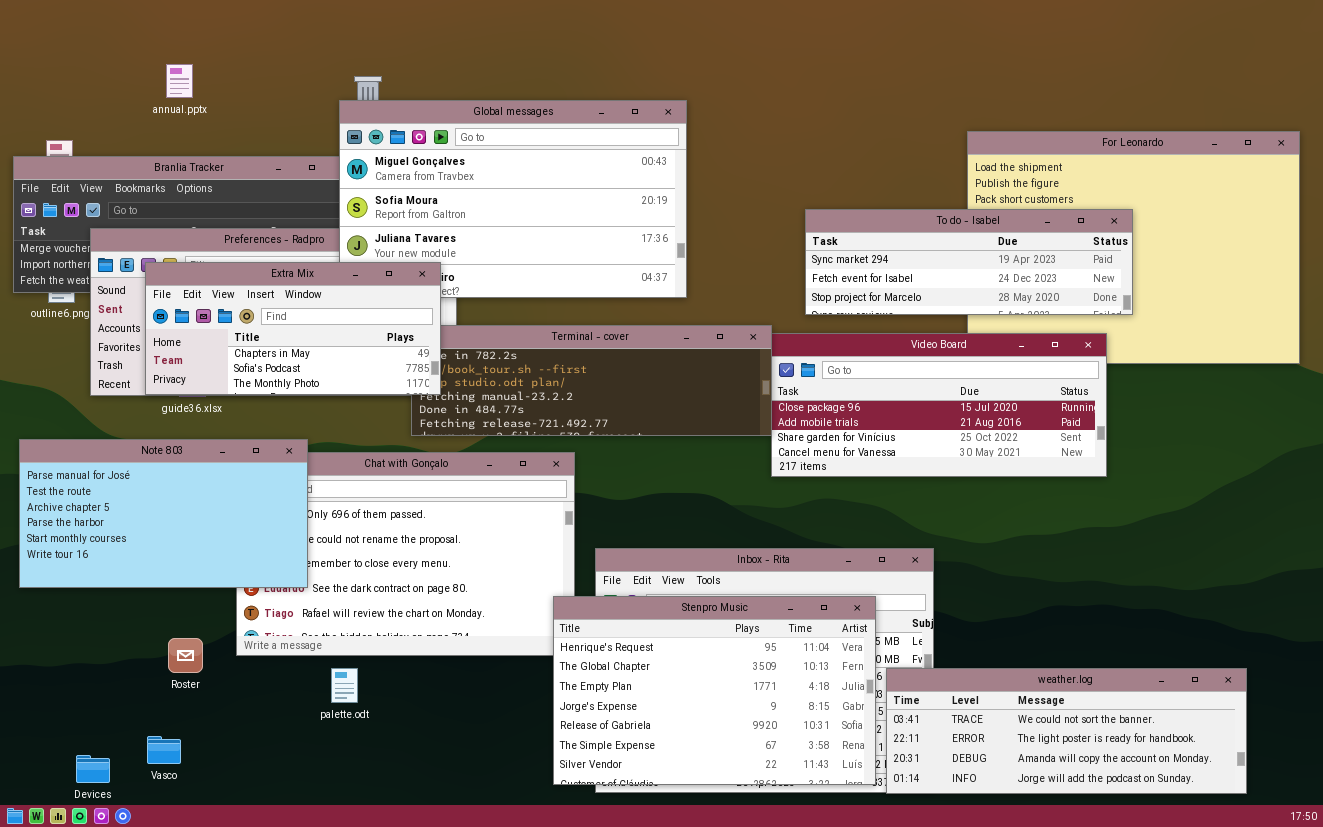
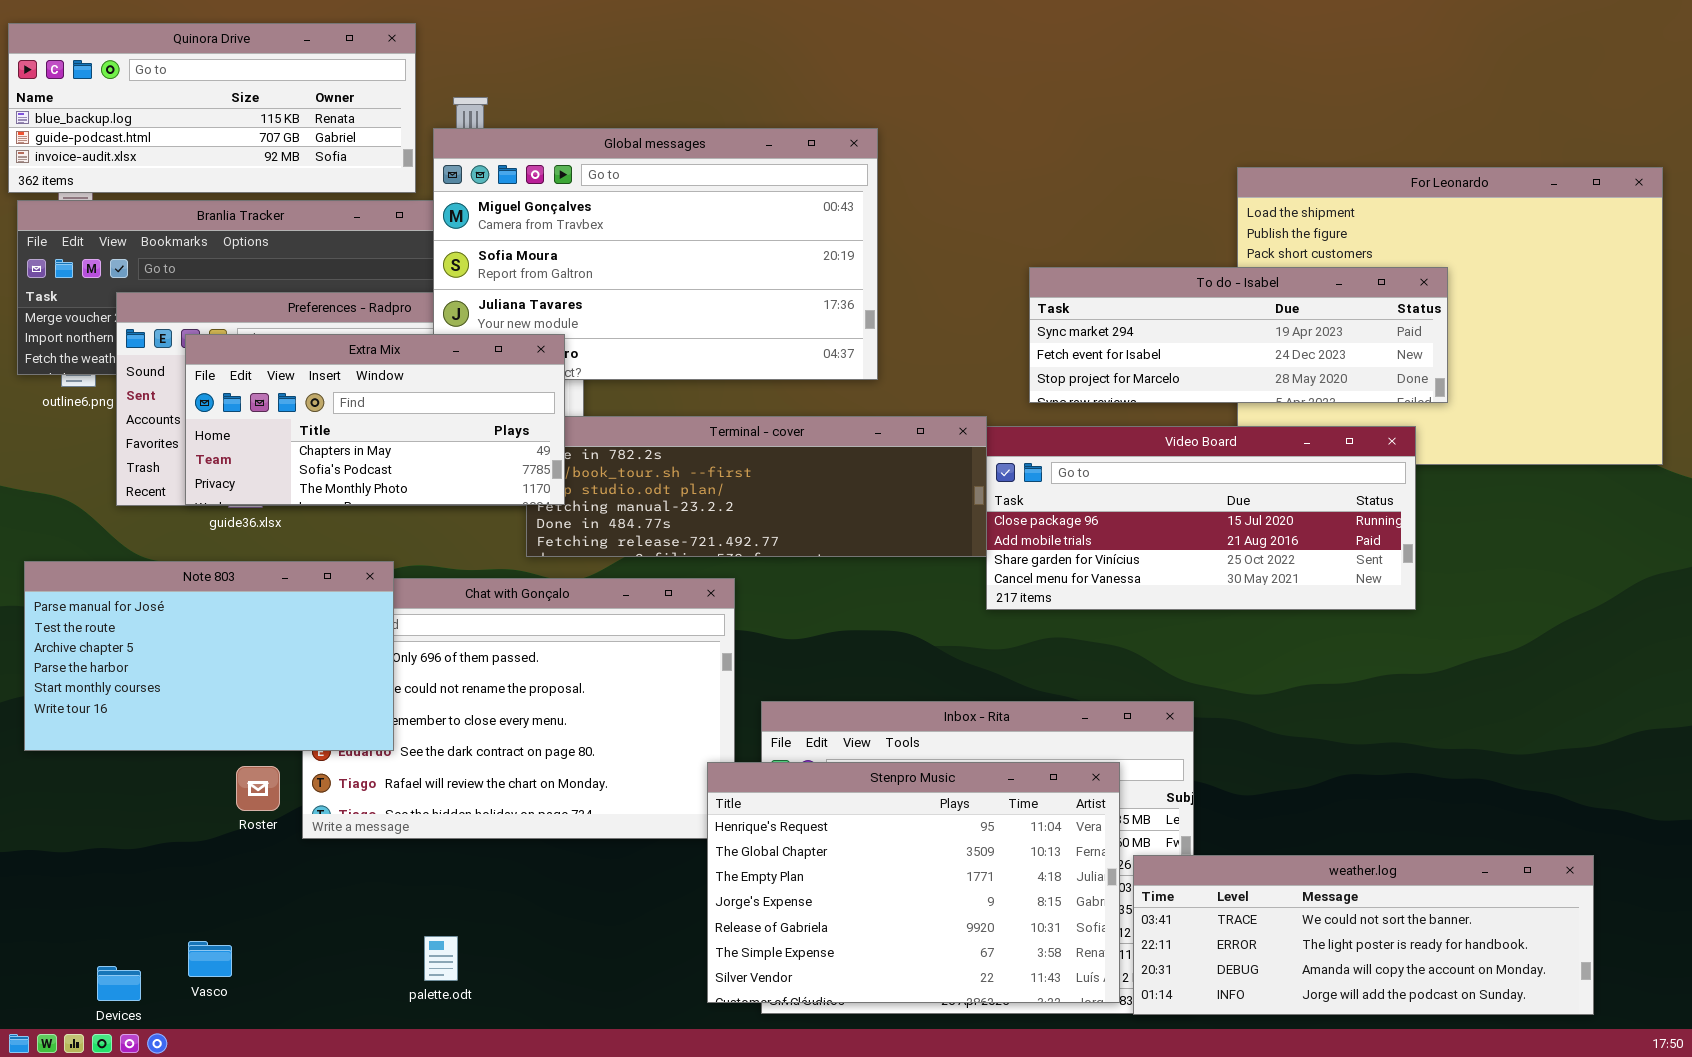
Quinora Drive: none -> [8,23,416,193], opened
Roster: [168,638,203,673] -> [236,766,280,811], moved
palette.odt: [331,668,358,703] -> [424,936,458,981], moved

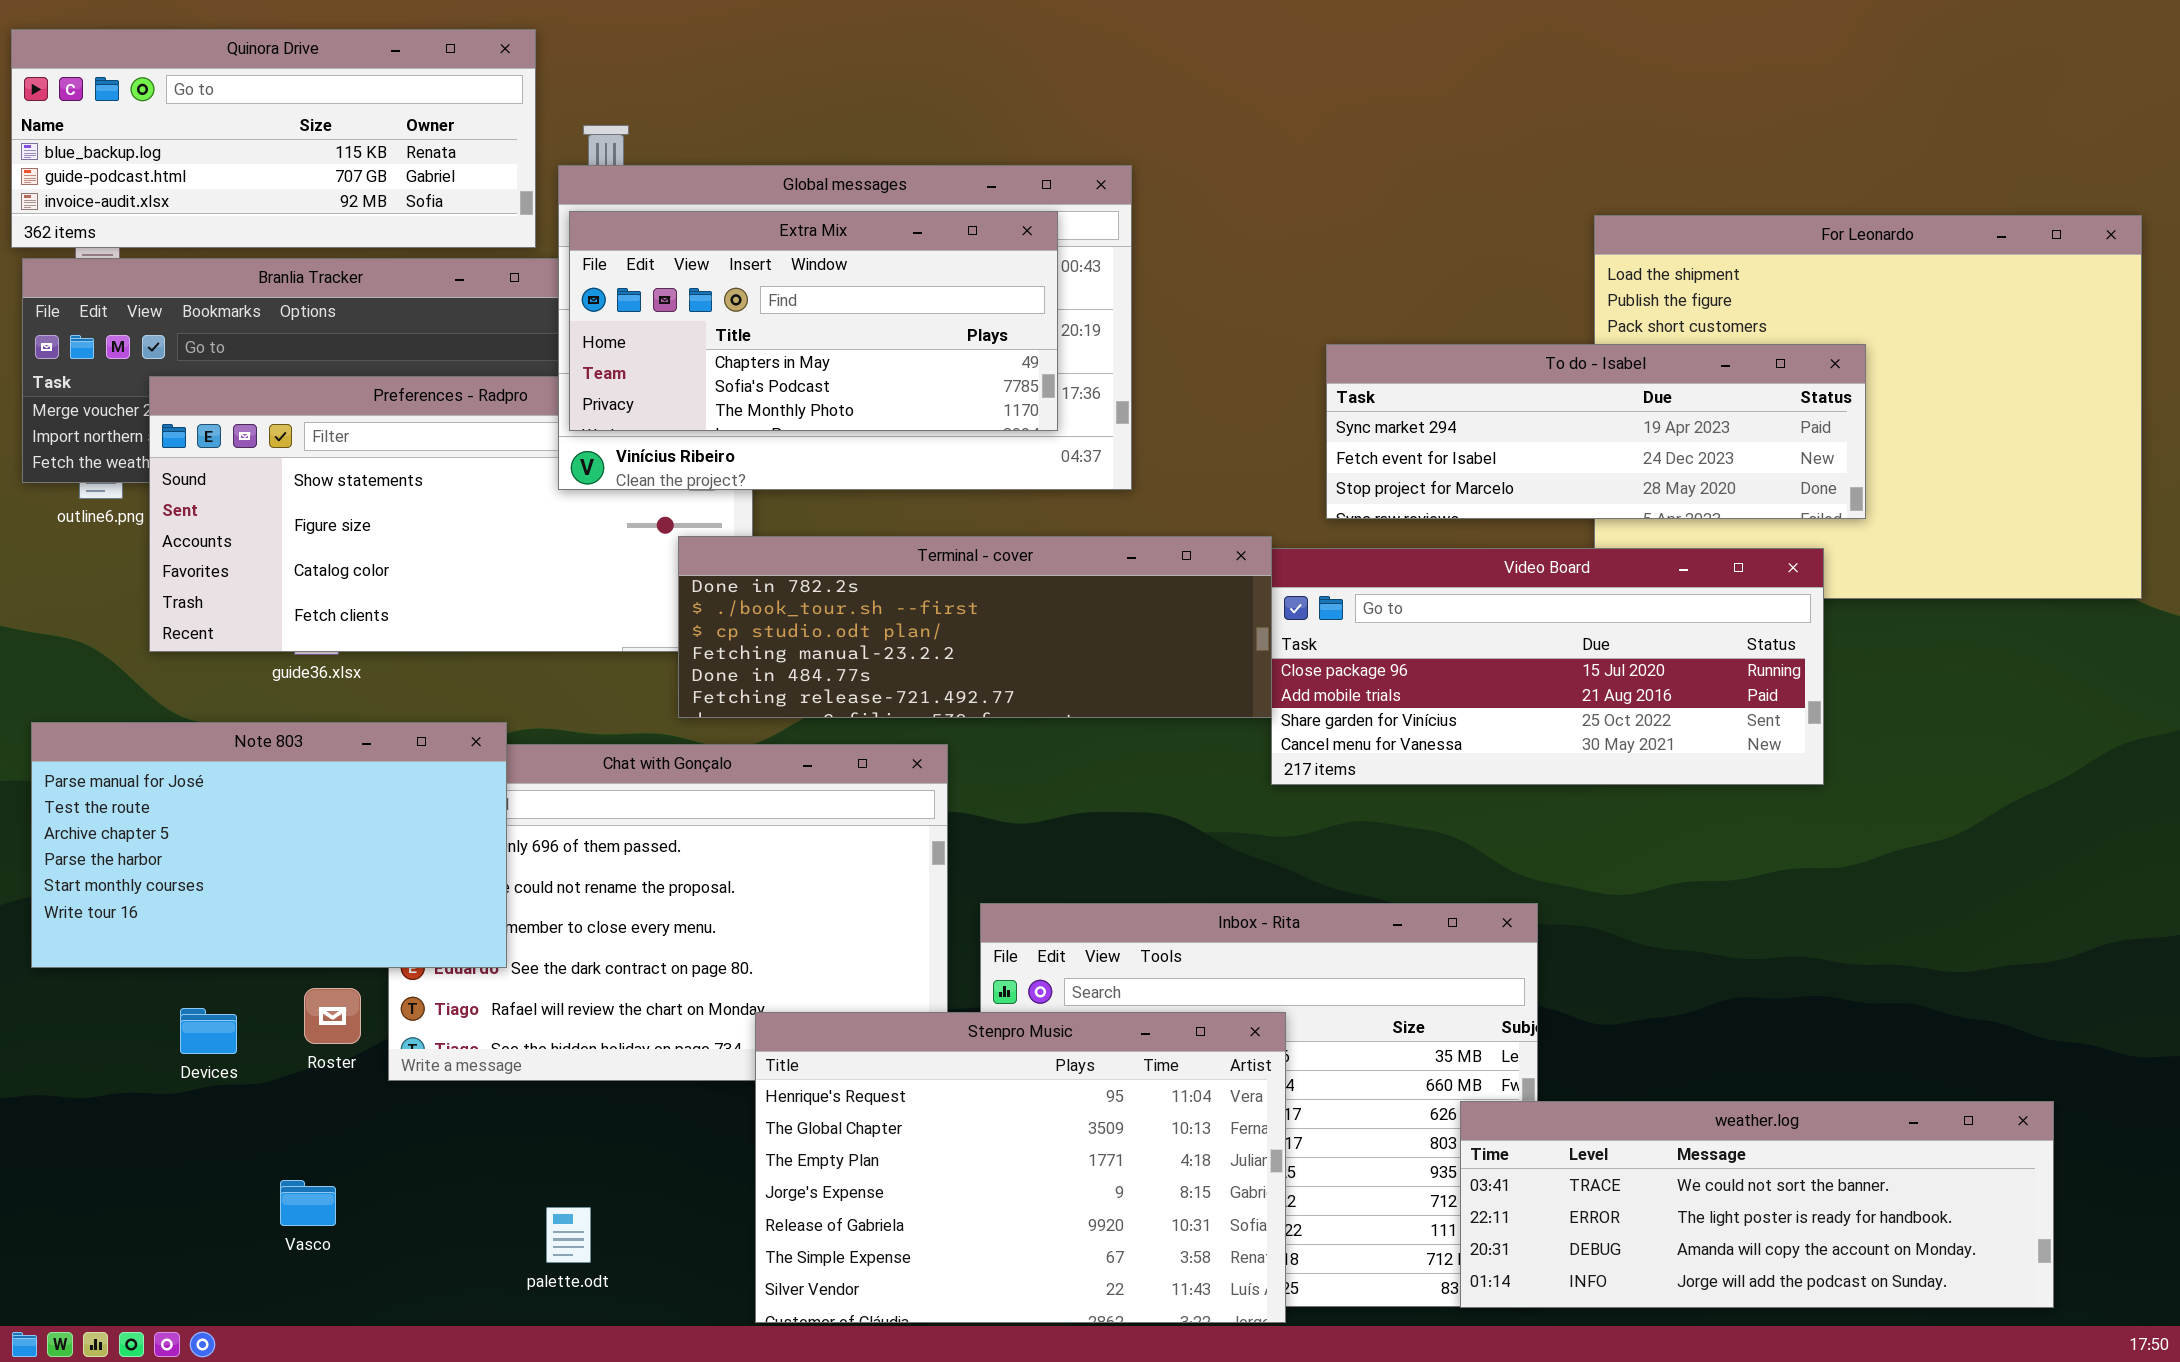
Extra Mix: [185,334,565,505] -> [569,211,1058,431], moved
Stenpro Music: [707,762,1120,1003] -> [755,1012,1286,1323], moved
Vasco: [188,941,232,977] -> [280,1180,336,1226], moved
Devices: [97,966,141,1001] -> [180,1008,237,1054], moved

